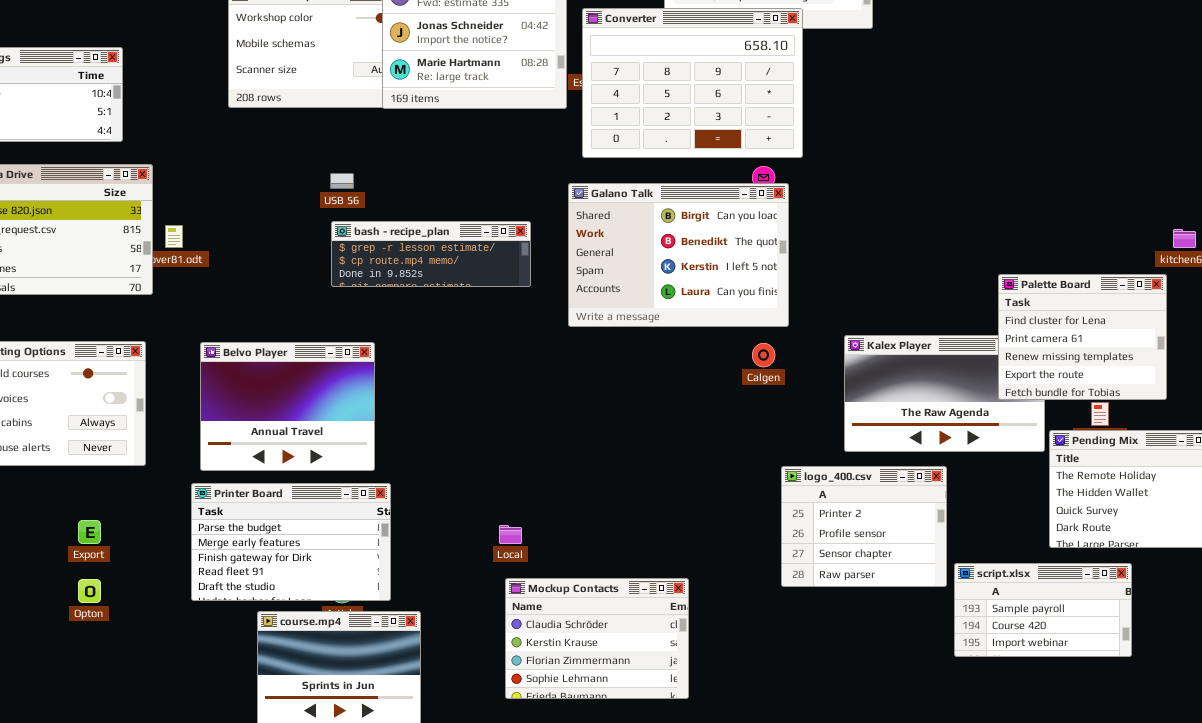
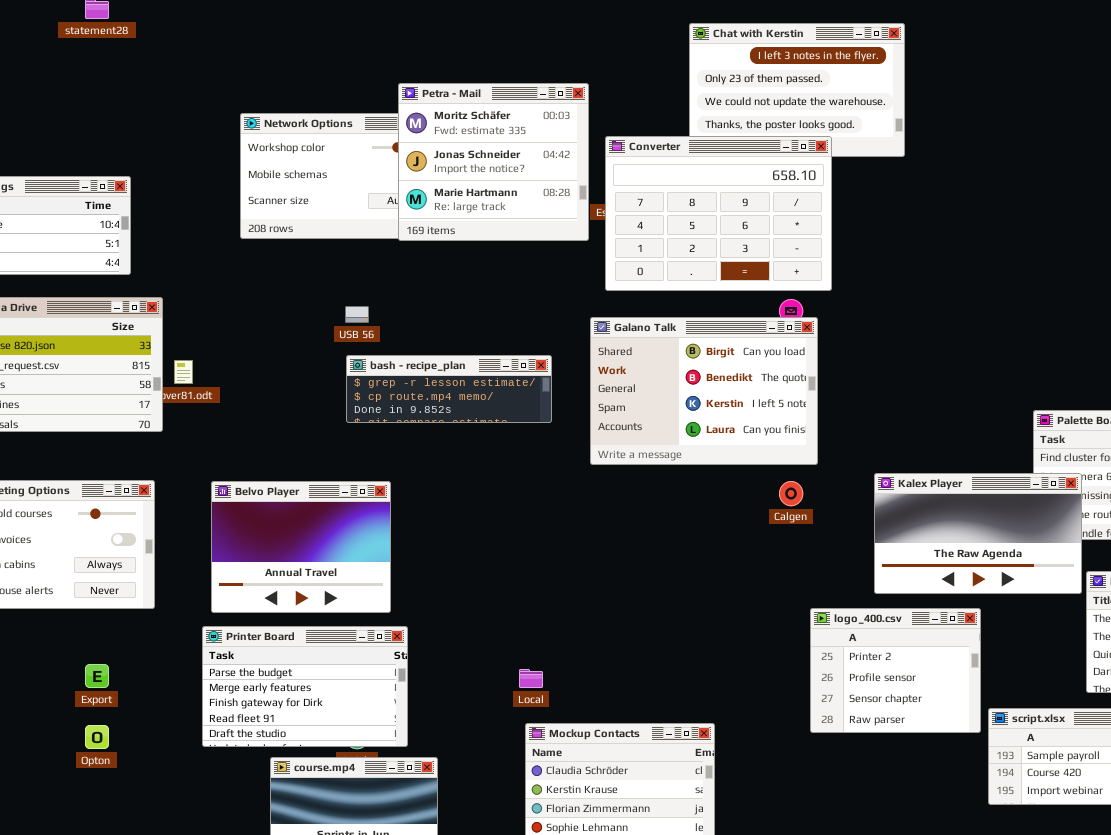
Kalex Player: [844,335,1045,452] -> [874,473,1082,594], raised

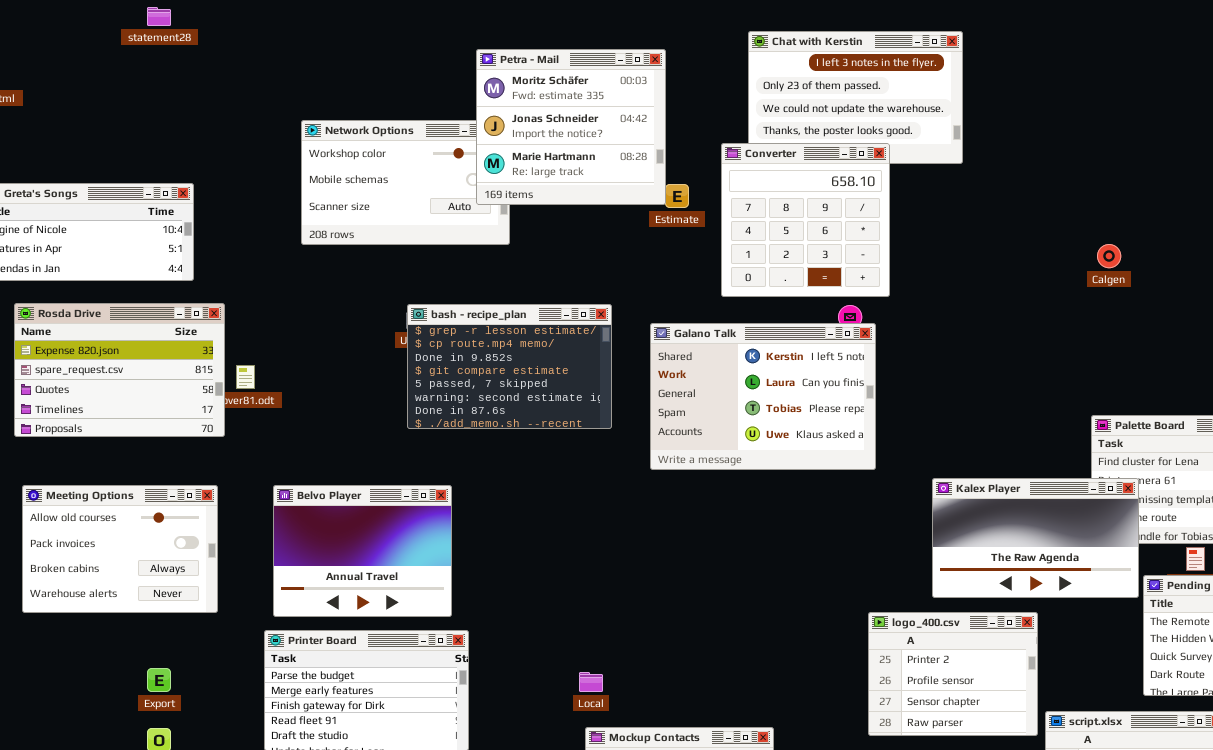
Petra - Mail: [398,83,589,241] -> [476,49,666,205], moved
Converter: [605,136,832,291] -> [721,143,890,297], resized
Galano Talk: [590,317,818,465] -> [650,323,876,470], scrolled down 2 rows
bash - recipe_plan: [346,355,552,423] -> [407,304,612,429], resized
Calgen: [779,481,803,506] -> [1097,244,1121,268], moved

